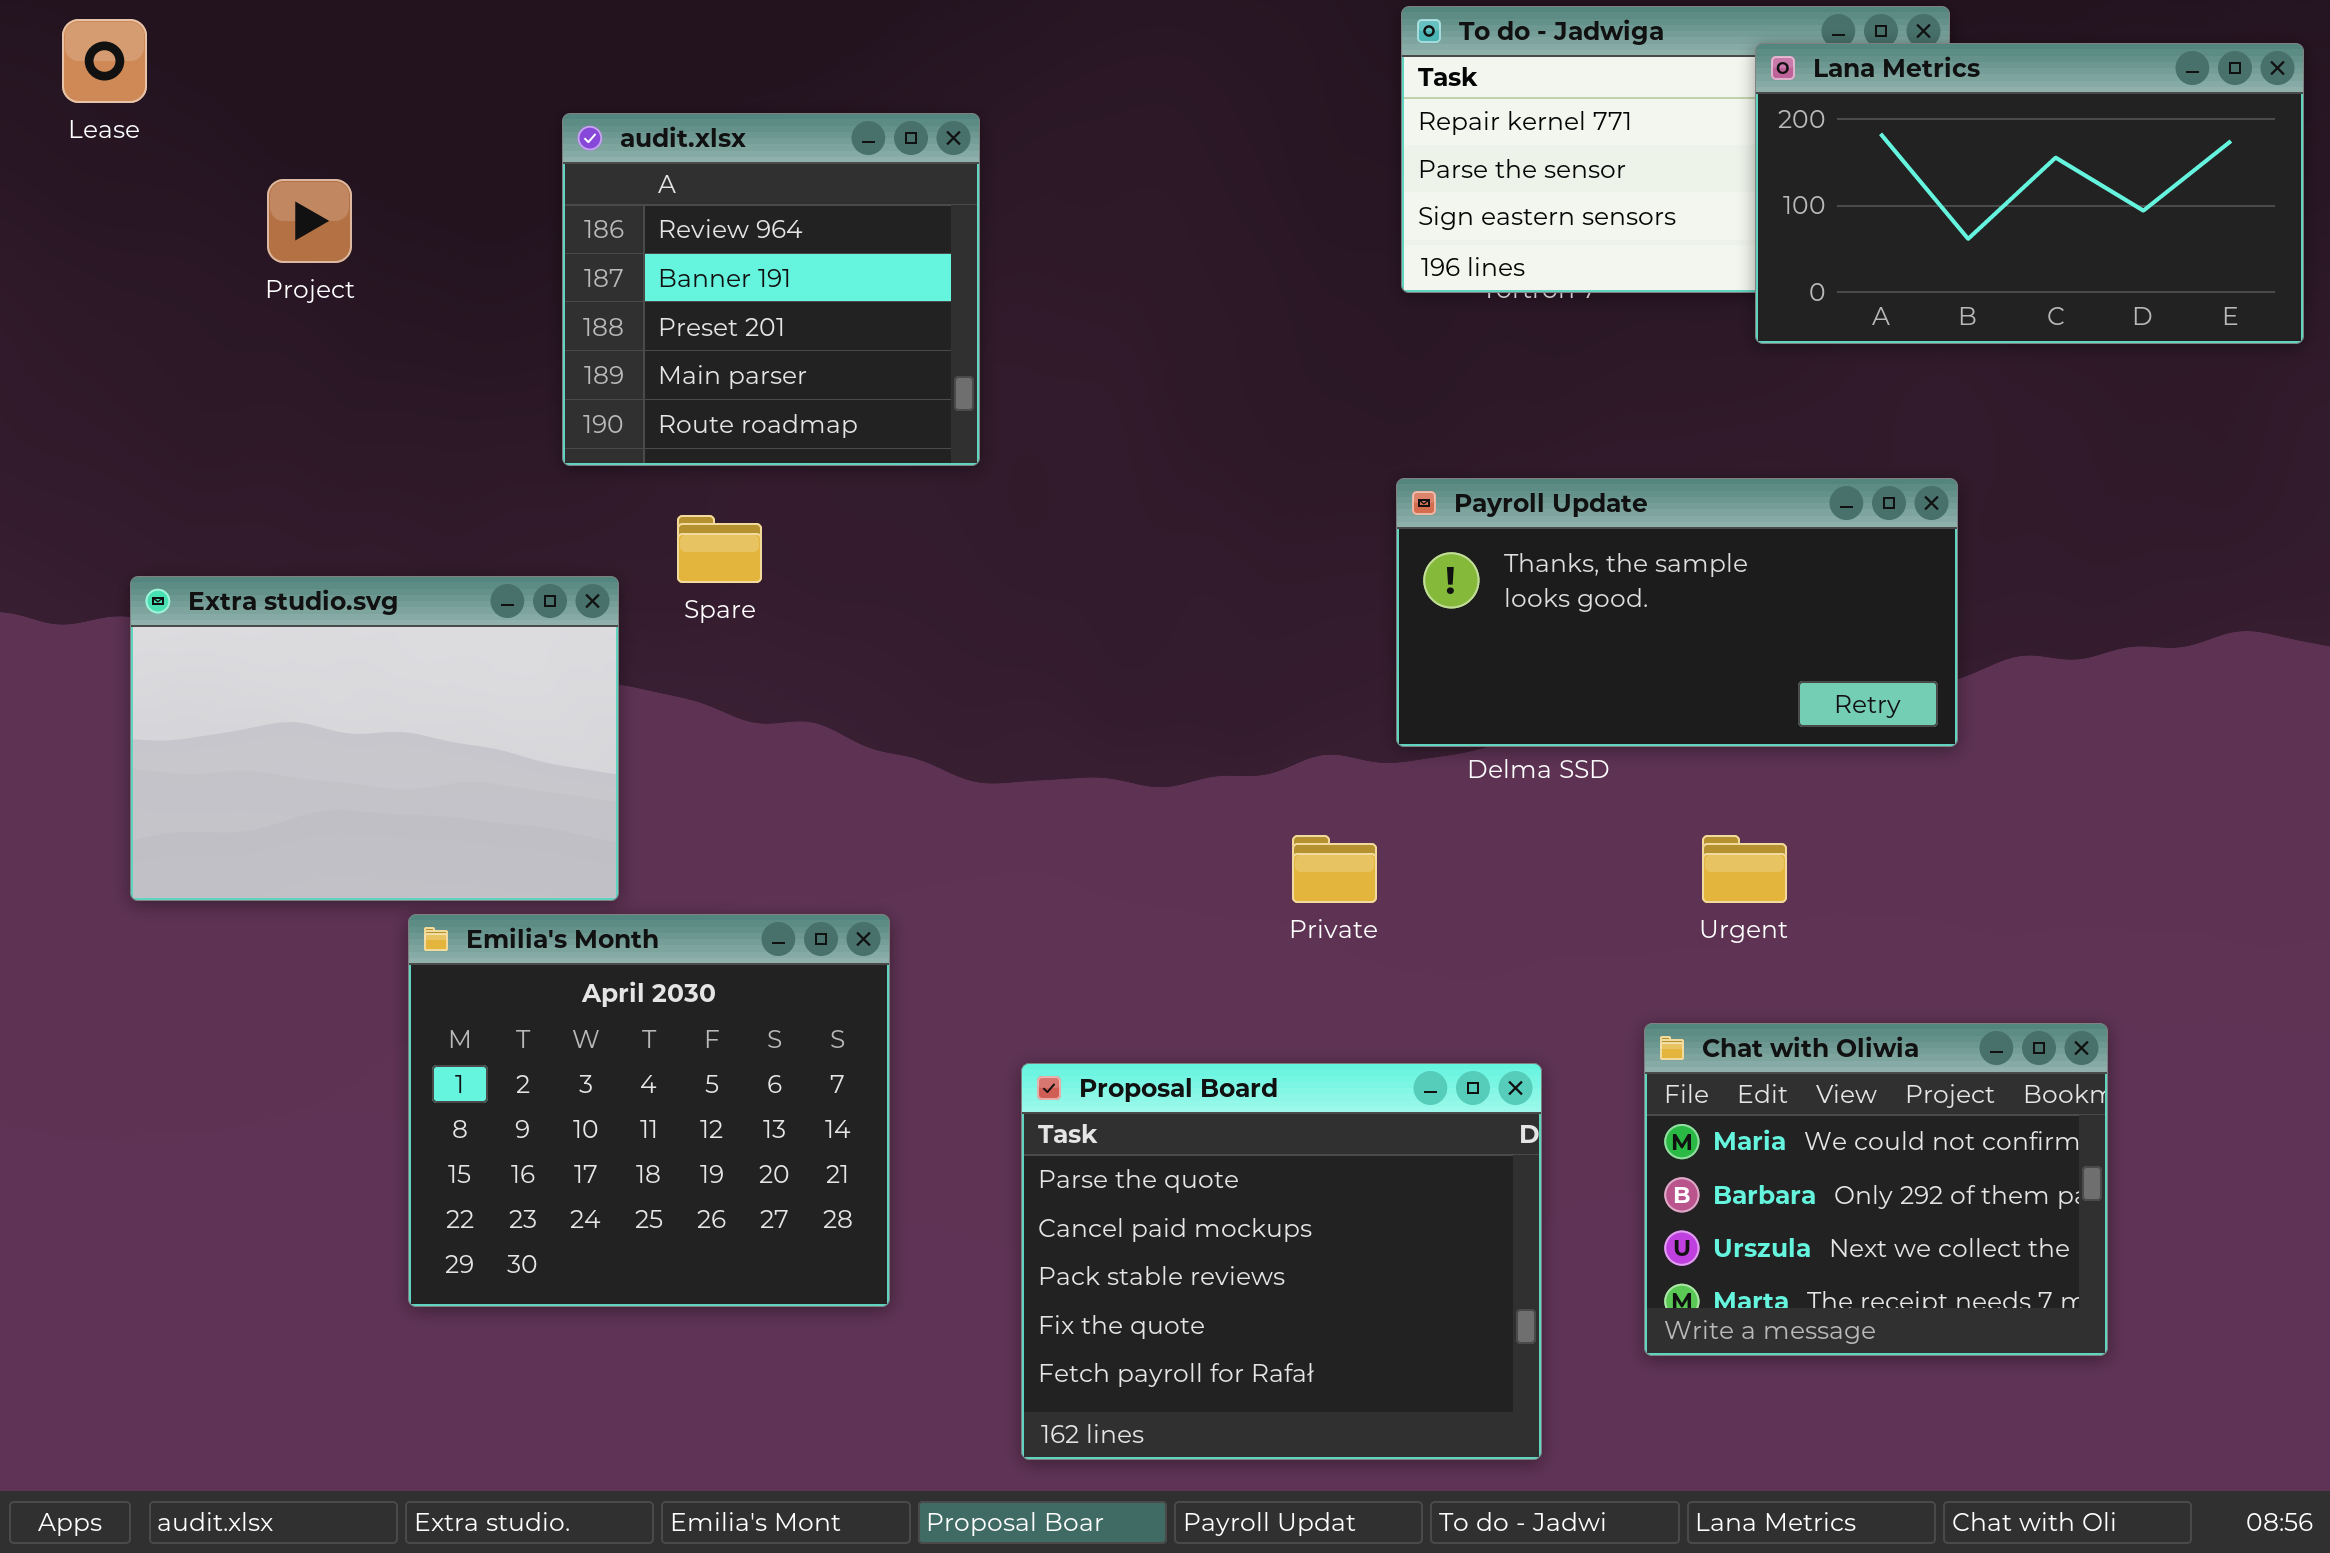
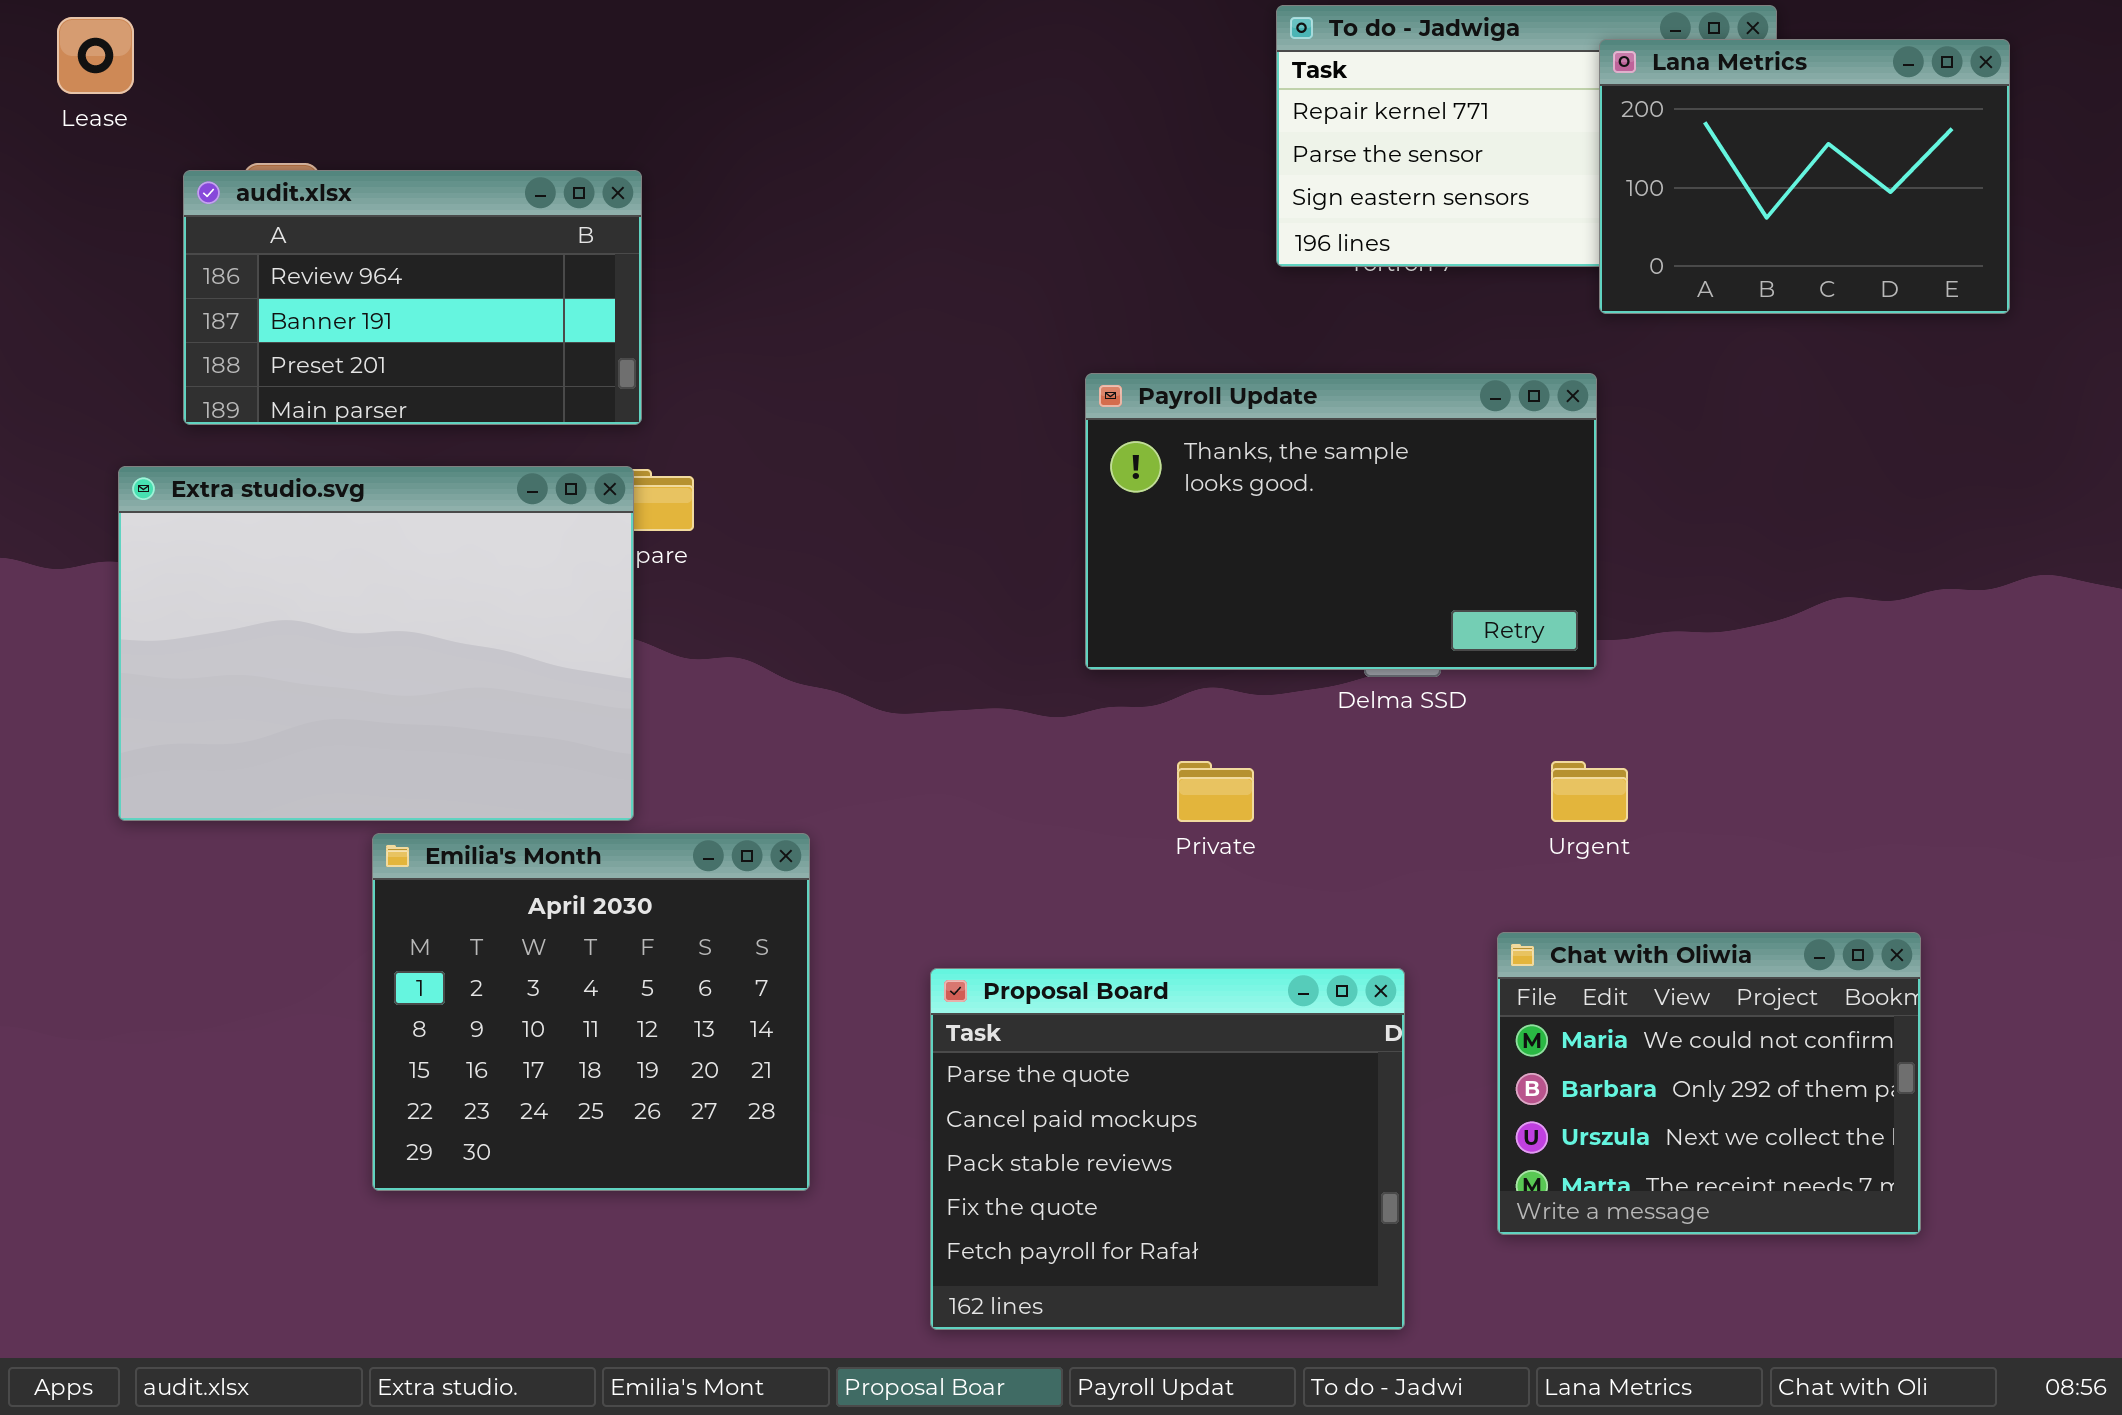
Lana Metrics: [1755,43,2304,344] -> [1599,39,2010,314], resized
audit.xlsx: [562,113,980,466] -> [183,170,642,425], moved, resized
Payroll Update: [1396,478,1958,747] -> [1085,373,1597,670], moved, resized
Extra studio.svg: [130,576,619,901] -> [118,466,634,821], resized

